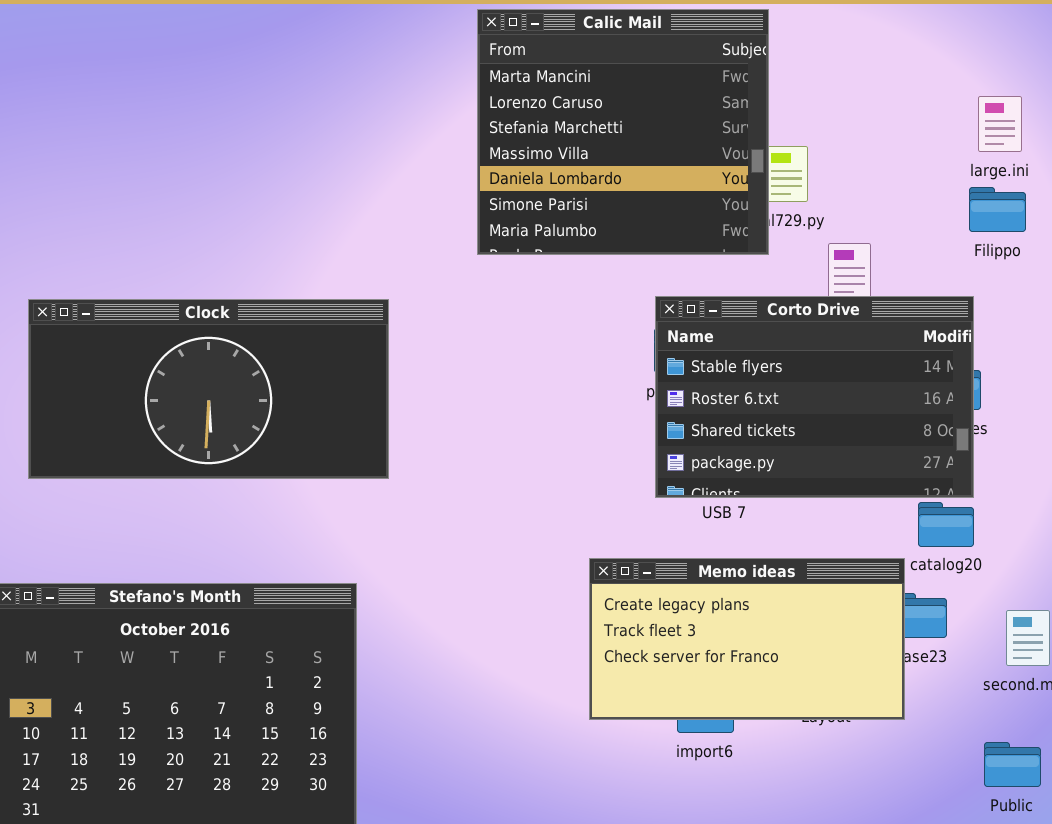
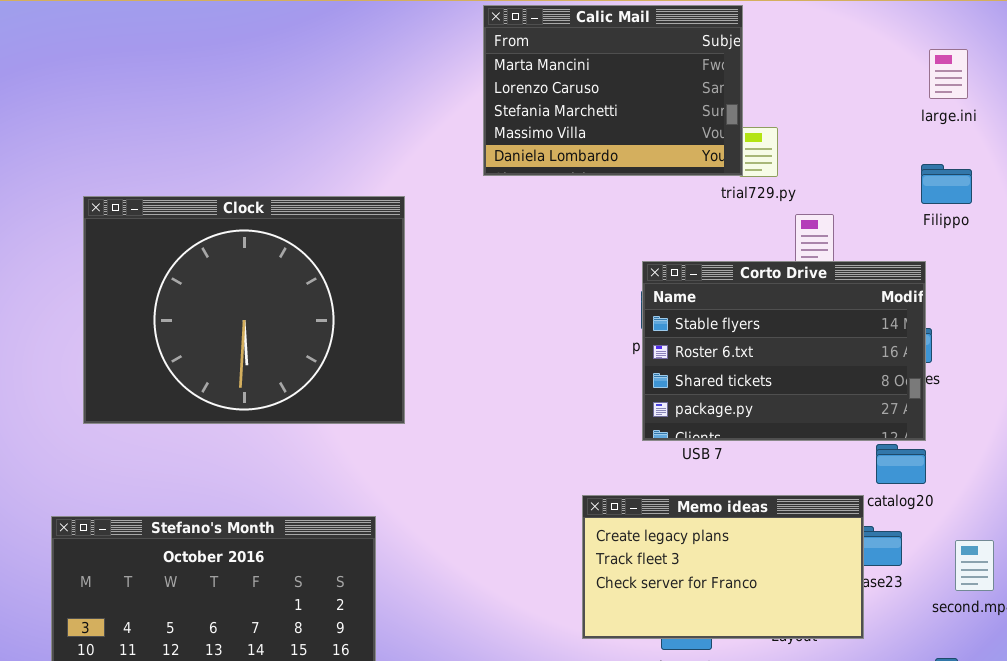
Calic Mail: [477,9,769,255] -> [483,5,743,176], resized
large.ini: [978,96,1022,152] -> [929,49,968,99], moved
Clock: [28,299,389,479] -> [83,196,405,424], resized

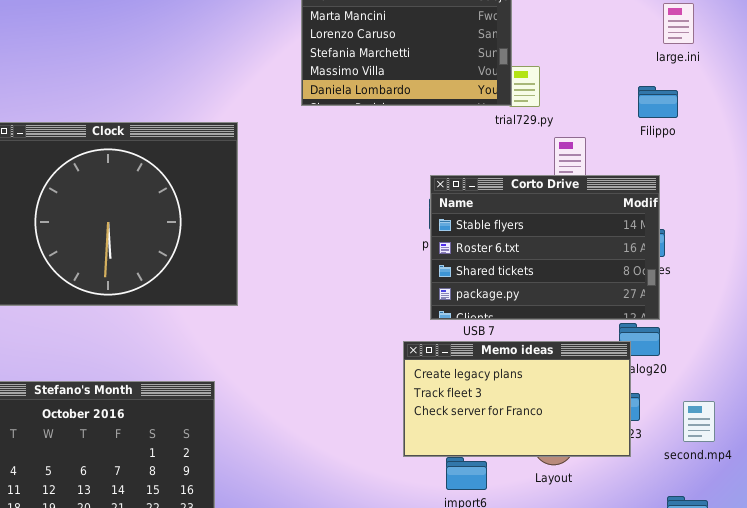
Filippo: [921,164,972,204] -> [638,86,678,118], moved
Memo ideas: [582,495,864,639] -> [403,341,631,457], moved

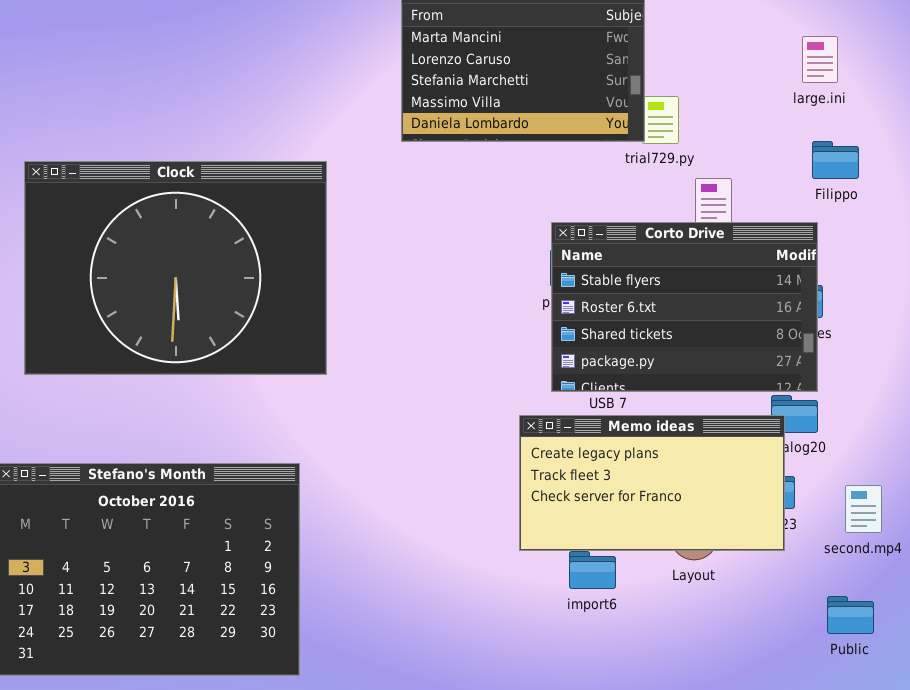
large.ini: [663,3,694,44] -> [802,36,838,83], moved
Filippo: [638,86,678,118] -> [812,141,859,179], moved

